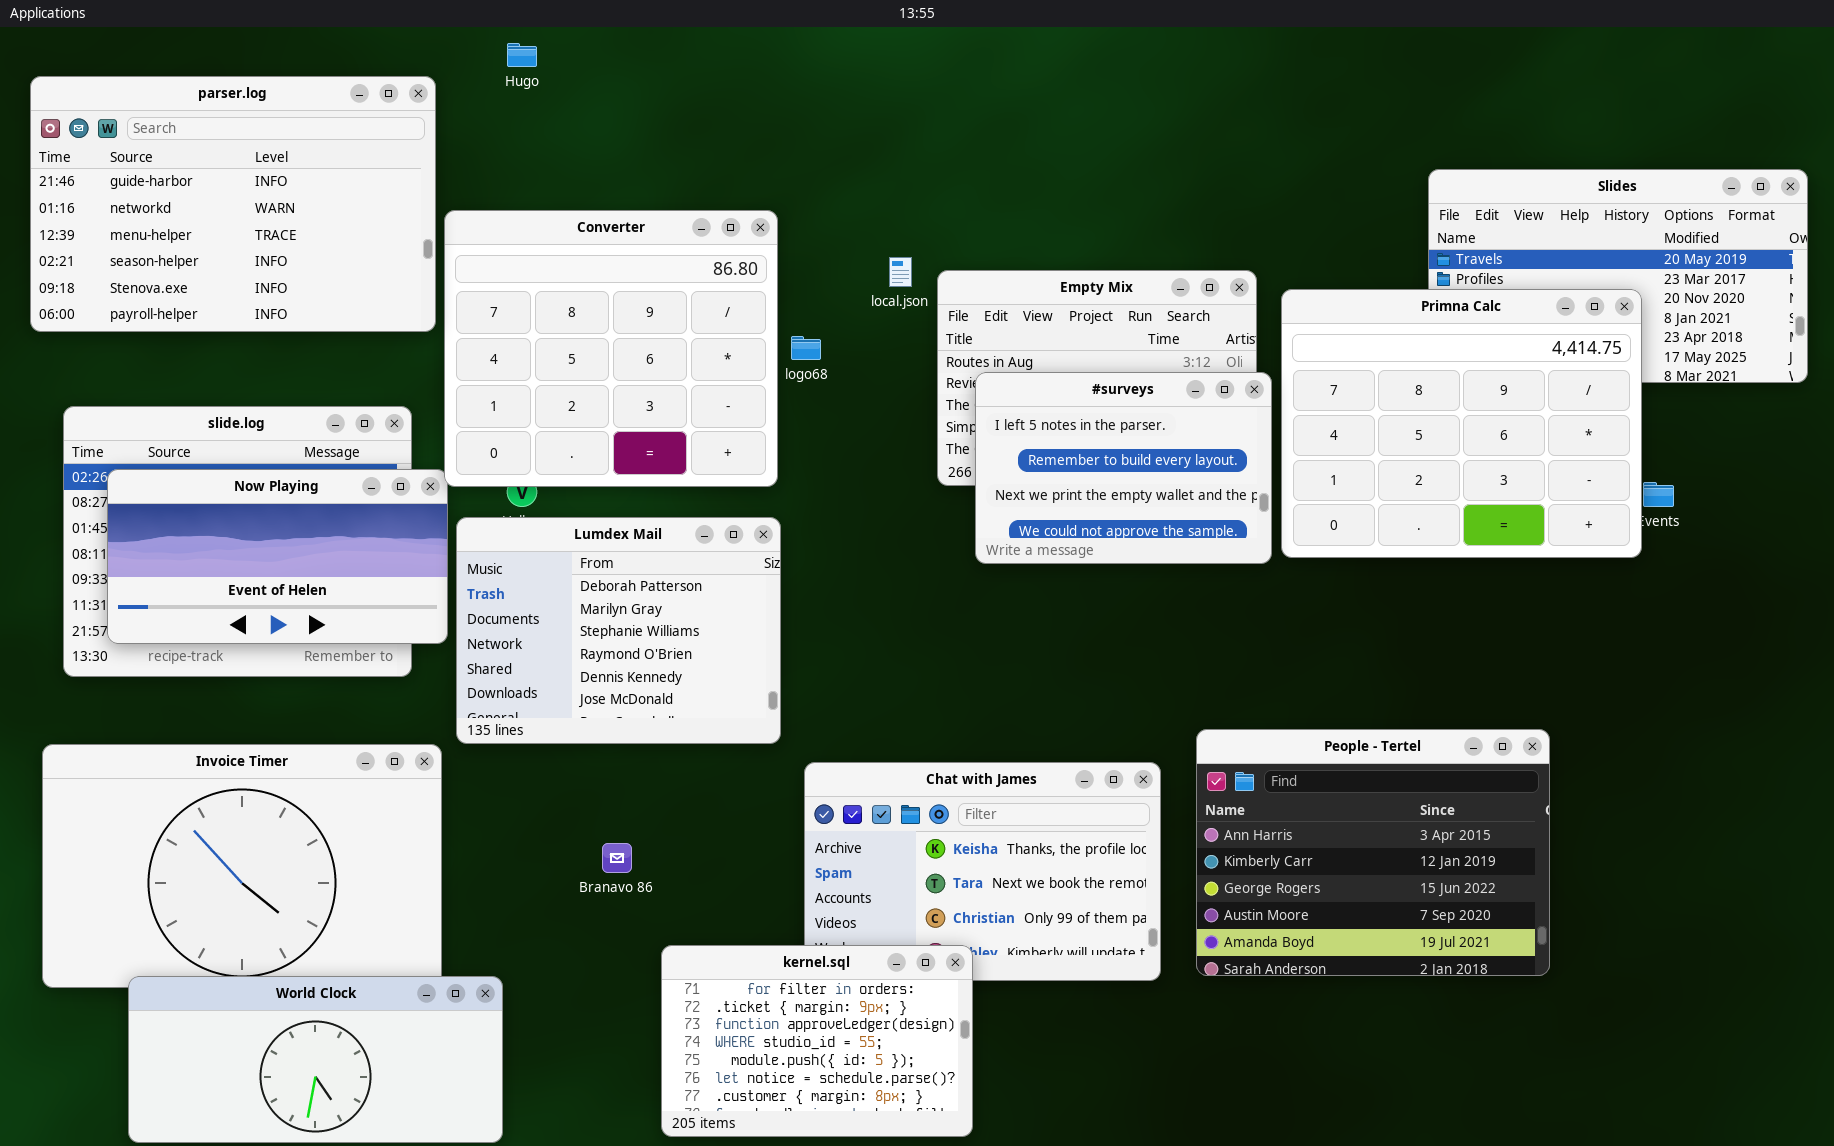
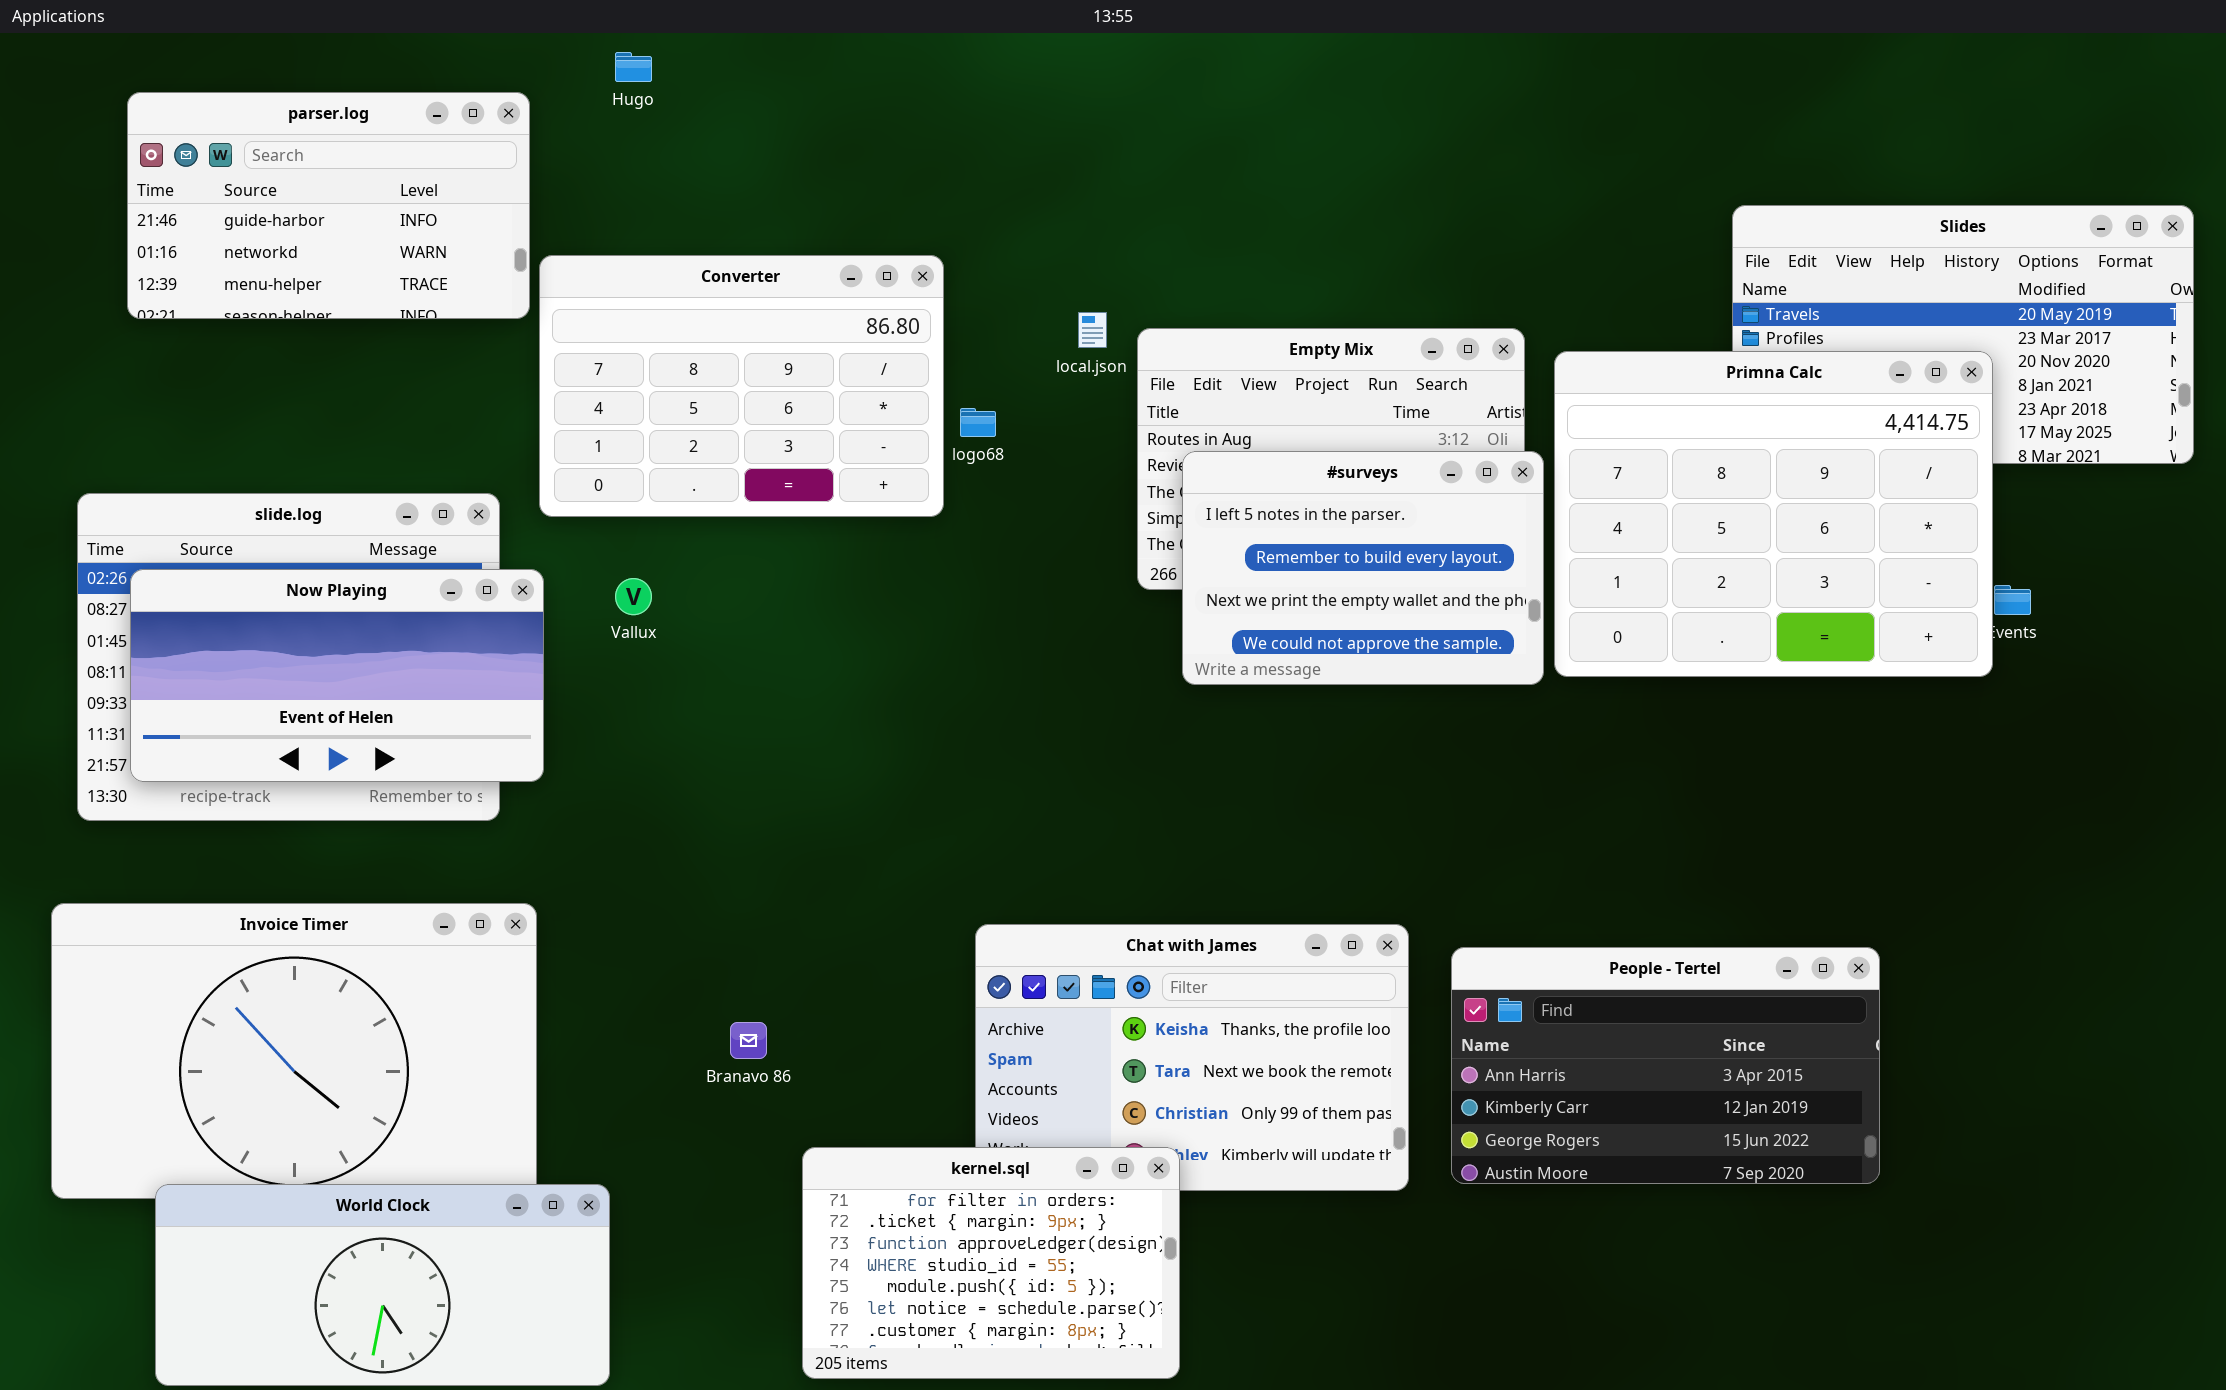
parser.log: [30,76,436,332] -> [127,92,530,319], resized
Converter: [444,210,778,487] -> [539,255,944,517], resized
Lumdex Mail: [456,517,781,744] -> none, closed
People - Tertel: [1196,729,1550,976] -> [1451,947,1880,1184], resized

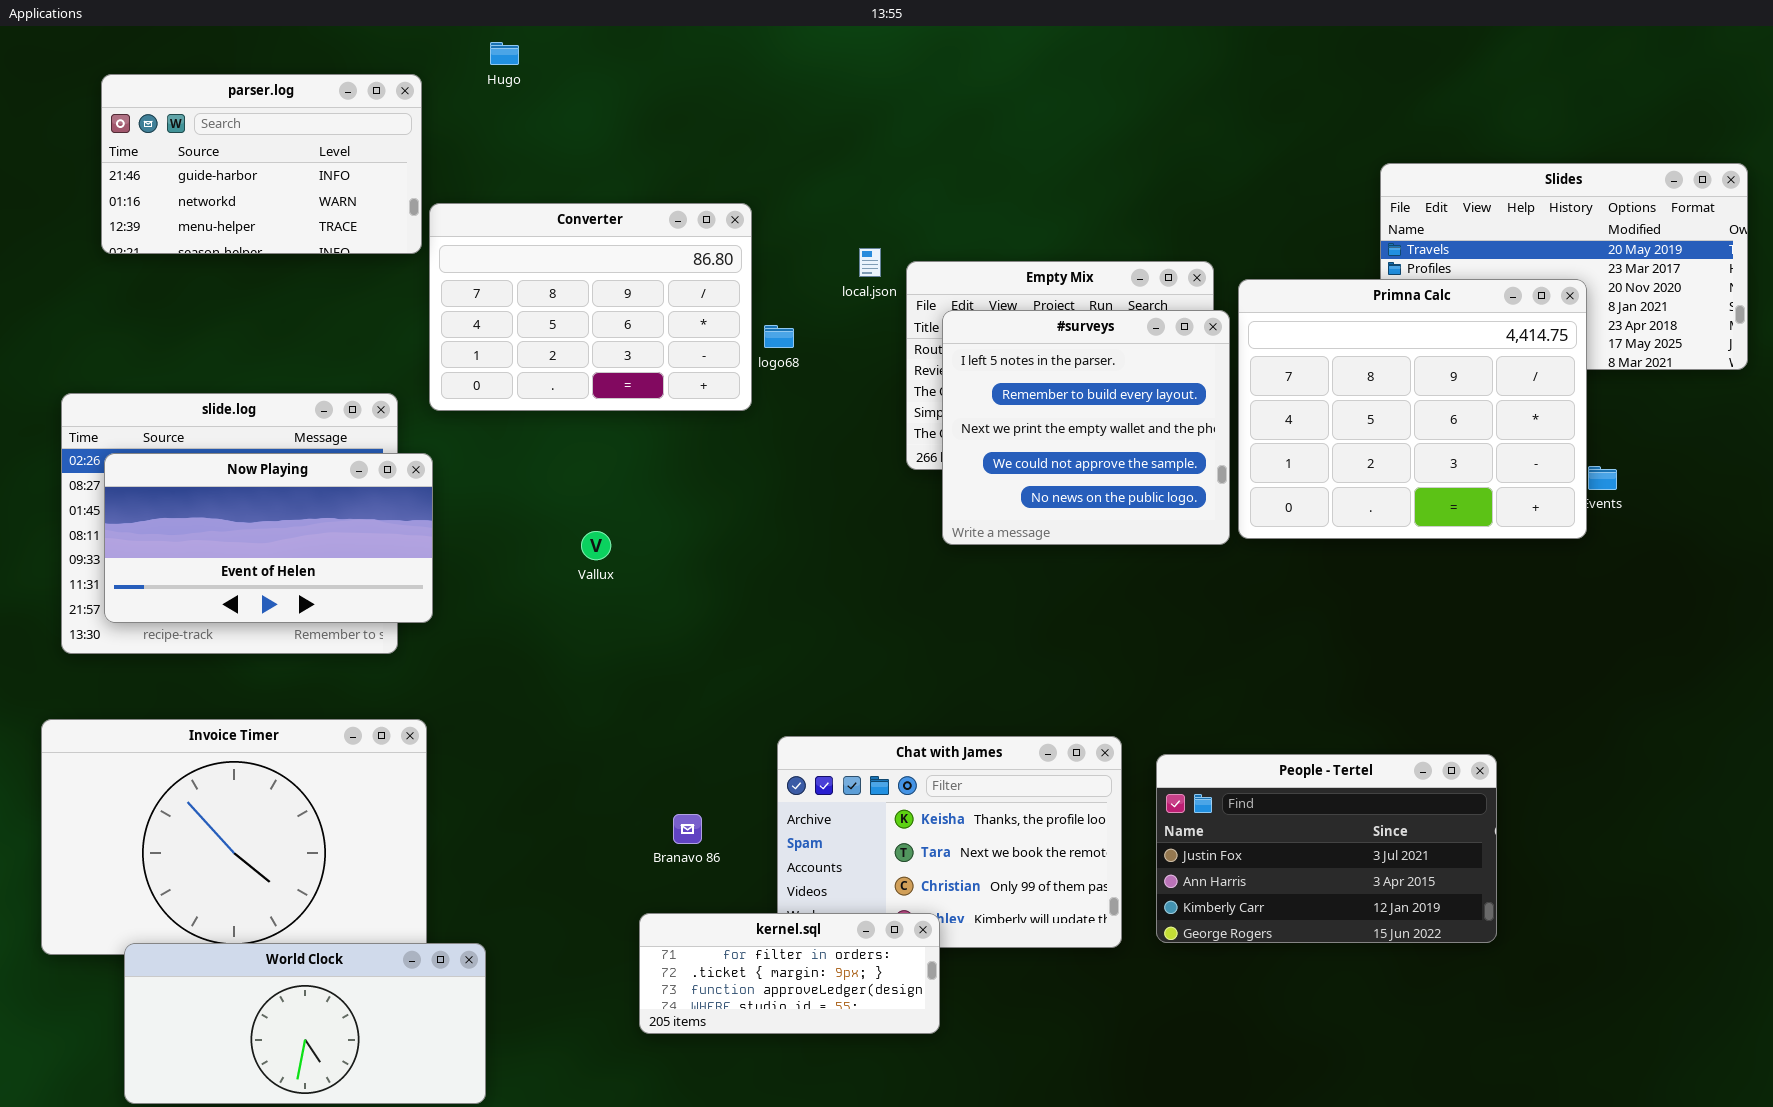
#surveys: [1182,451,1544,685] -> [942,310,1230,545], resized
Vallux: [615,578,652,615] -> [581,531,611,560], moved
People - Tertel: [1451,947,1880,1184] -> [1156,754,1497,943], scrolled up 1 row
Branavo 86: [730,1022,767,1059] -> [673,814,702,844], moved
kernel.sql: [802,1147,1180,1379] -> [639,913,940,1034], resized

